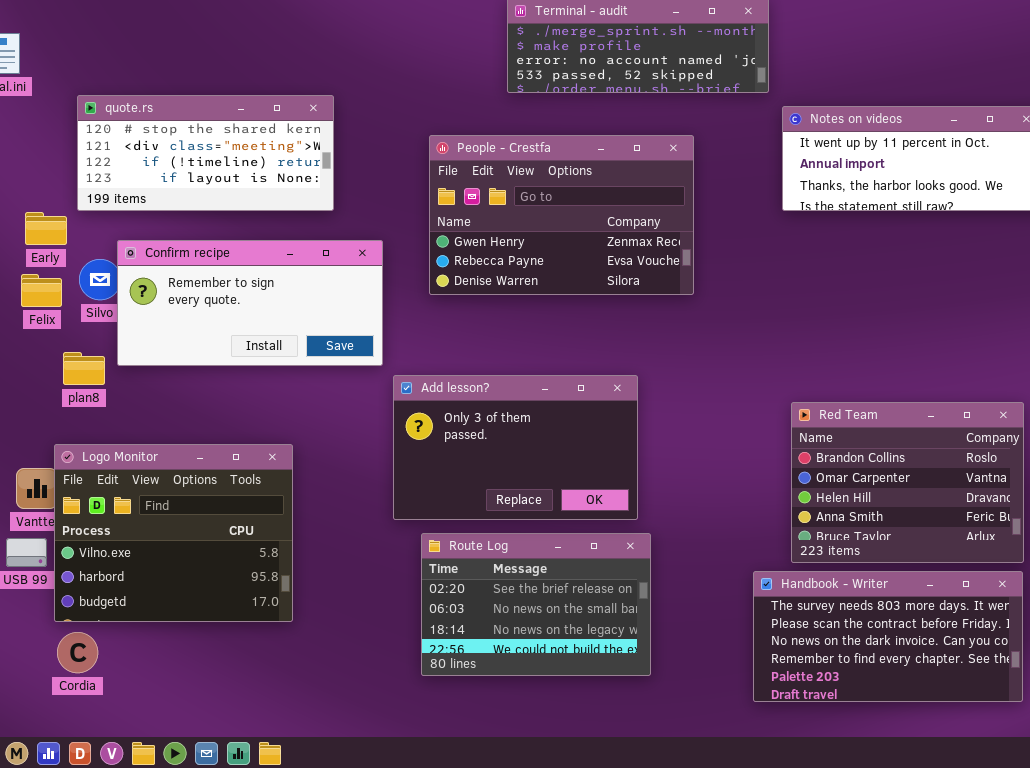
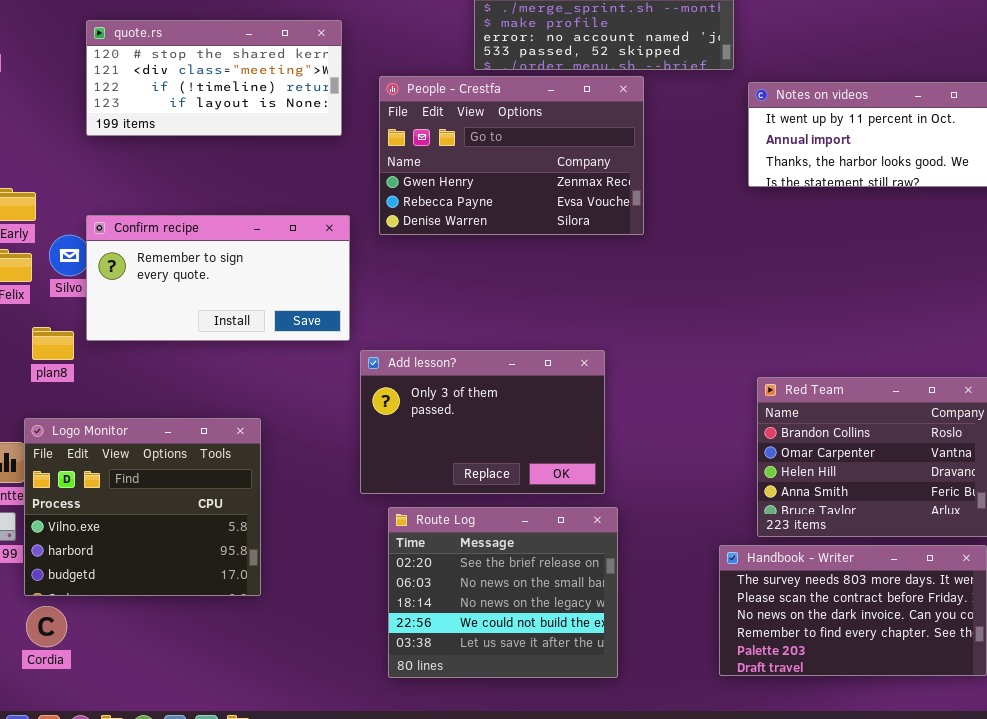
quote.rs: [77,95,334,211] -> [86,20,342,136], moved
People - Crestfa: [429,135,694,295] -> [379,76,644,235], moved
Route Log: [421,533,651,676] -> [388,507,618,678], resized

